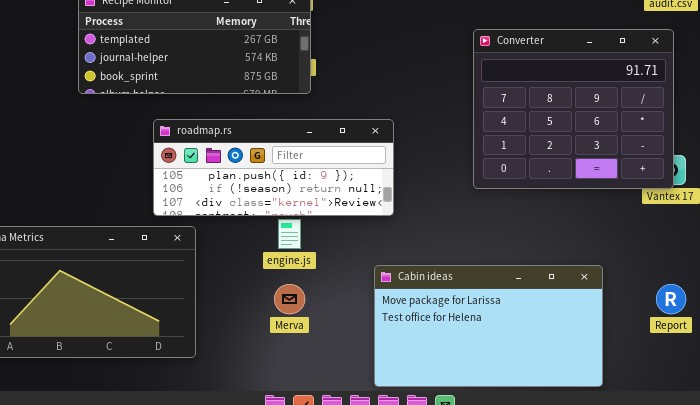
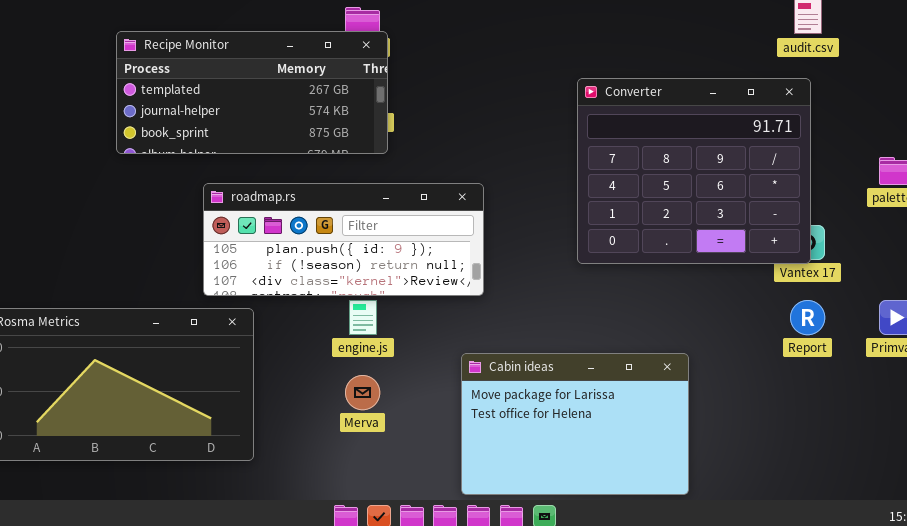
Cabin ideas: [374,265,603,387] -> [461,353,689,495], resized
Report: [656,284,686,314] -> [790,300,825,335], moved

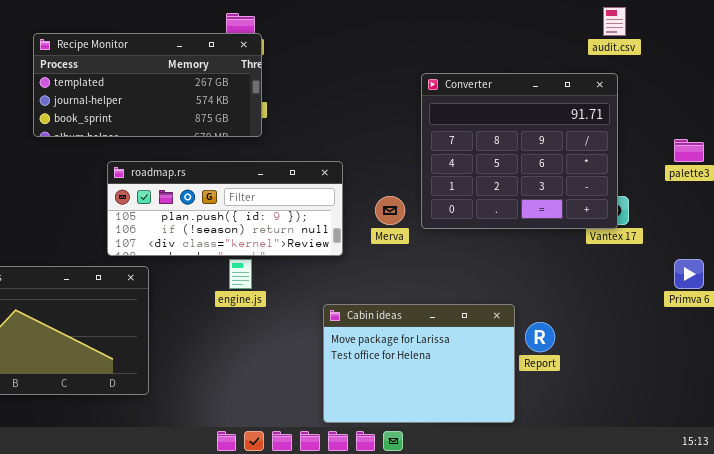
Report: [790,300,825,335] -> [525,322,555,352], moved
Merva: [345,375,380,410] -> [375,196,405,225], moved

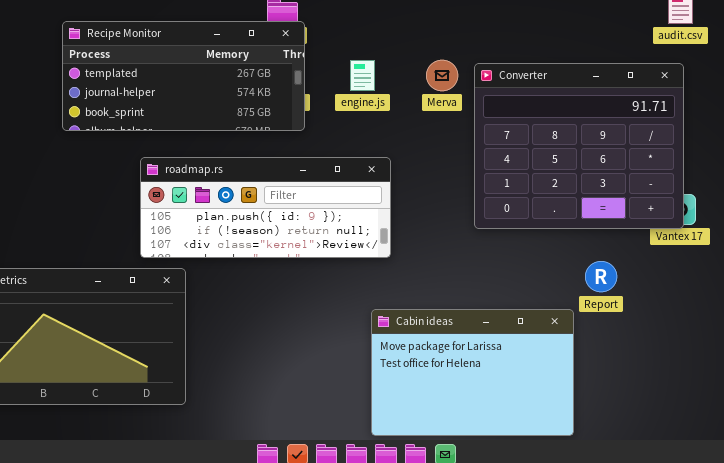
Merva: [375,196,405,225] -> [426,60,458,91], moved
engine.js: [229,259,252,289] -> [350,60,375,91], moved
Report: [525,322,555,352] -> [585,261,617,292], moved

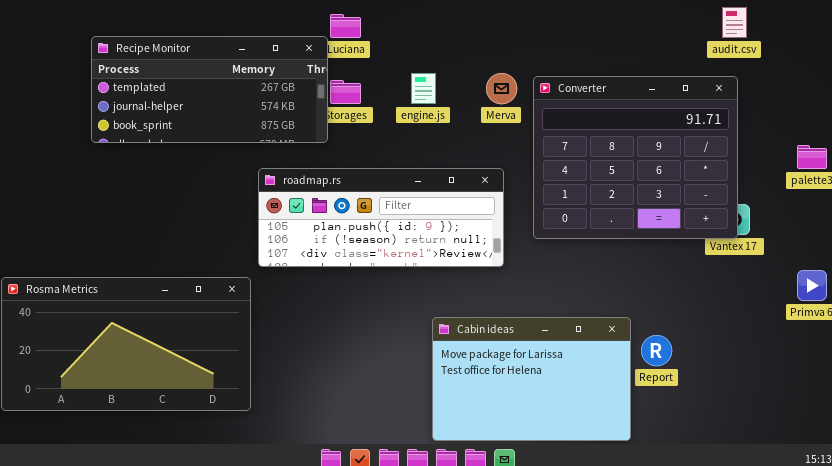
Recipe Monitor: [62,21,305,131] -> [91,36,328,143], moved
roadmap.rs: [140,157,391,258] -> [258,168,504,267], moved
Report: [585,261,617,292] -> [641,335,672,366], moved

